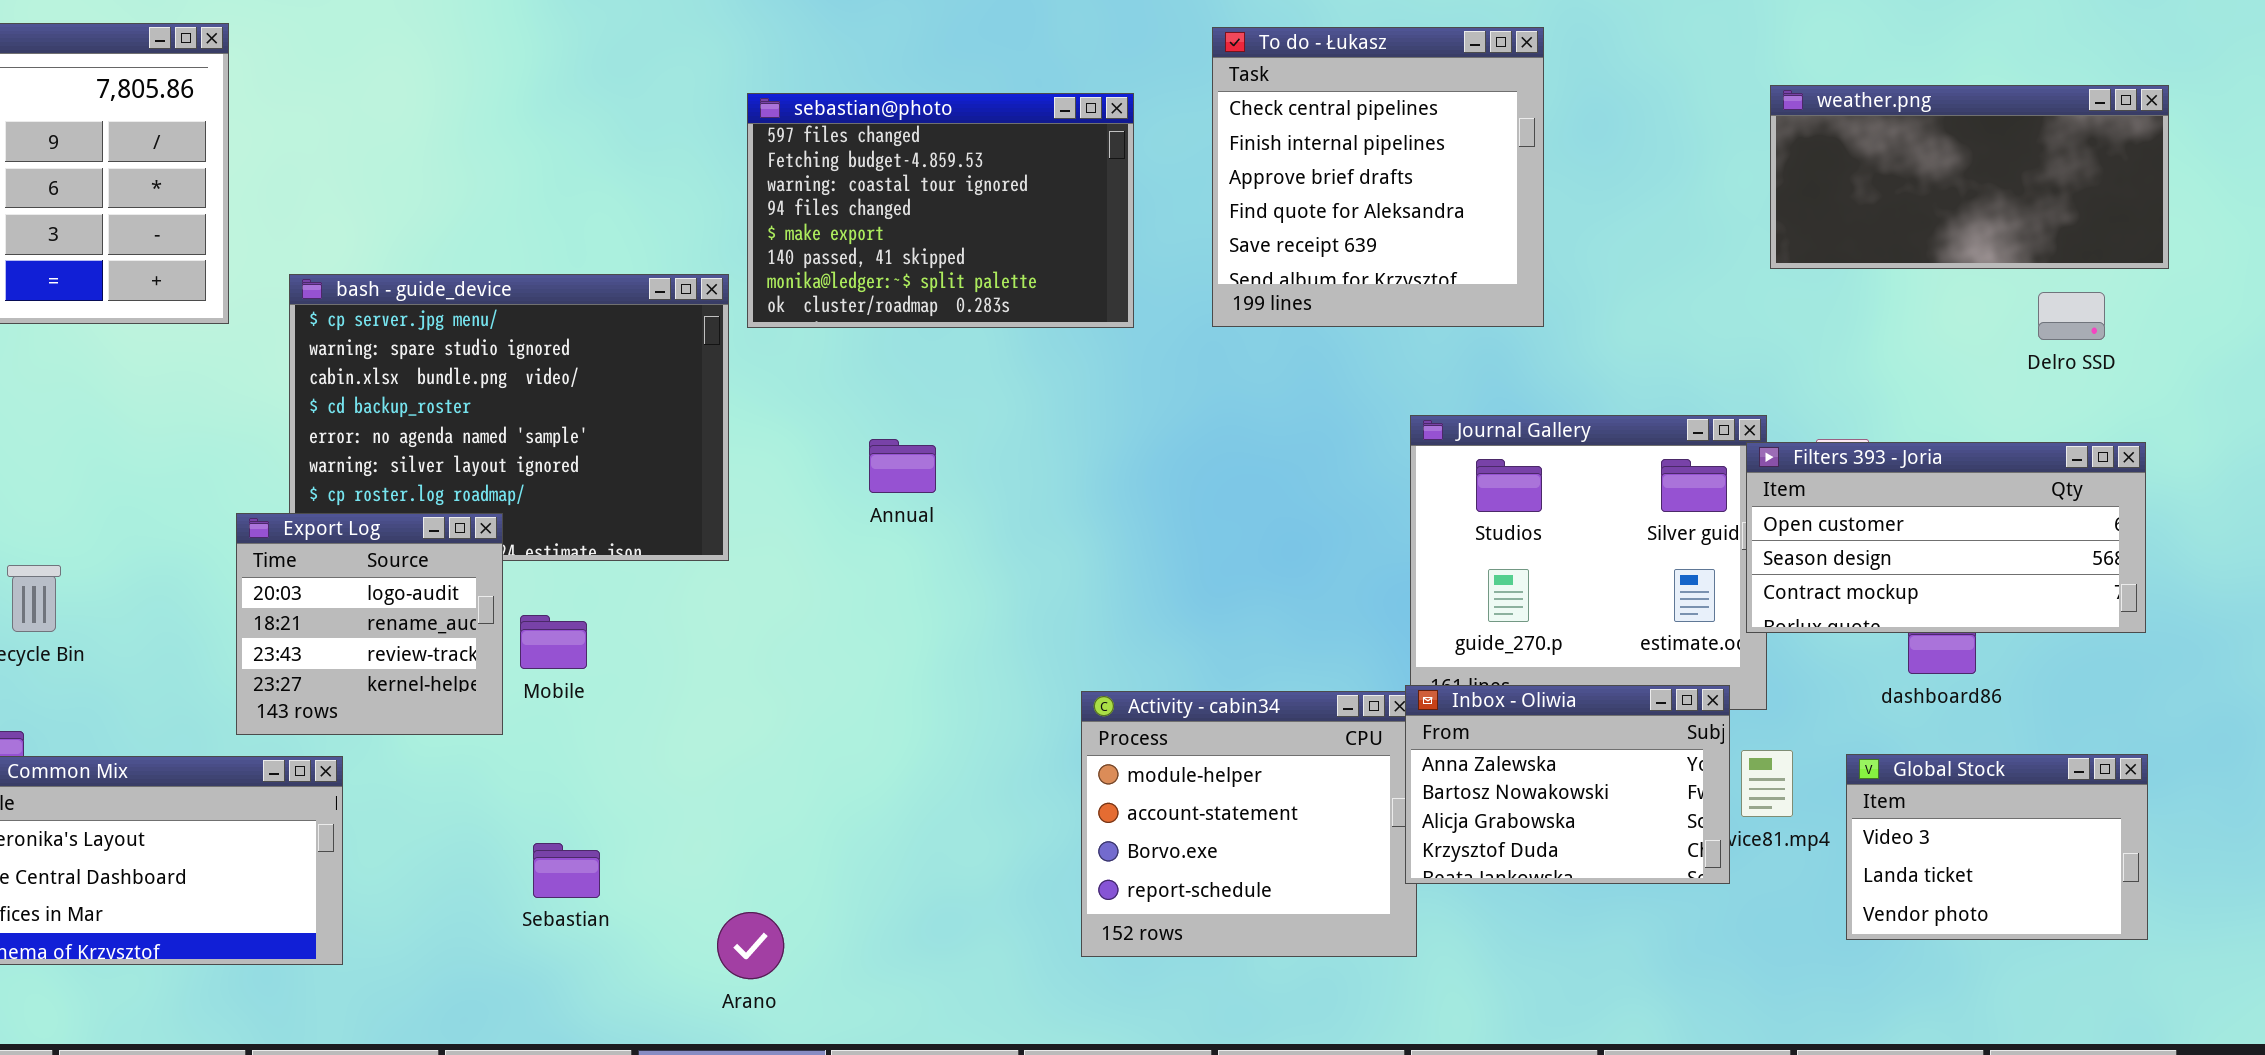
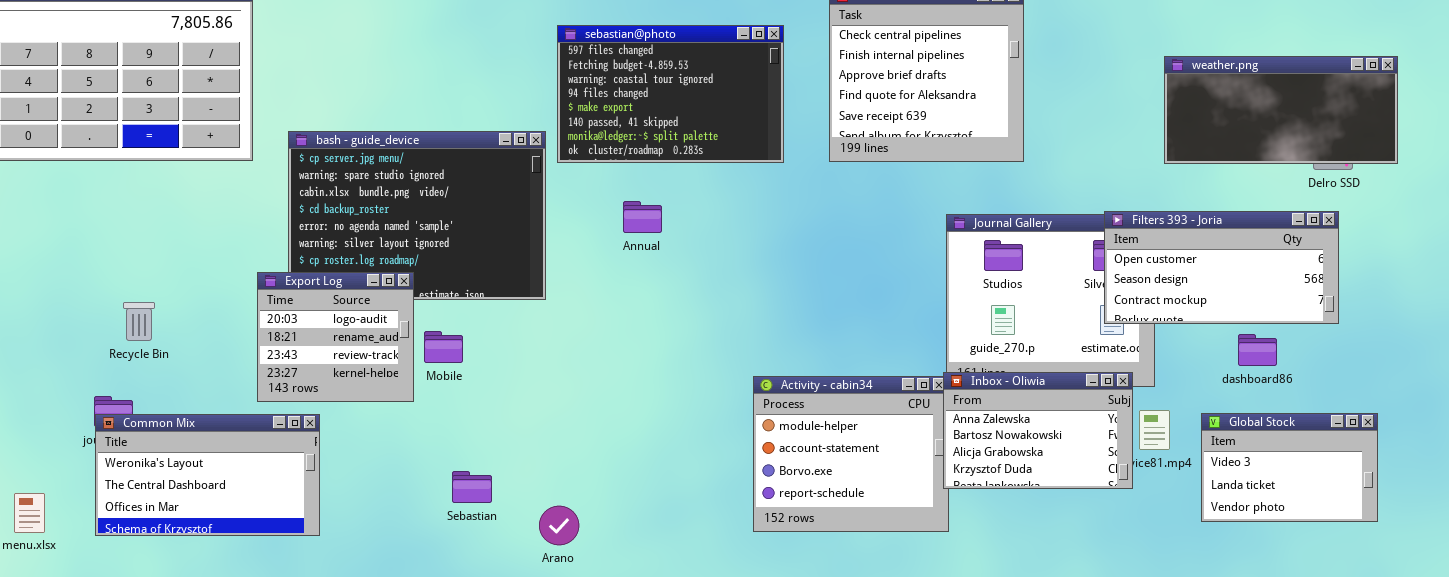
weather.png: [1770,85,2169,269] -> [1164,56,1398,164], moved
Annual: [869,439,936,493] -> [623,201,662,233], moved
Filters 393 - Joria: [1746,442,2146,633] -> [1104,211,1339,324], moved
Sebastian: [533,843,600,898] -> [452,471,492,503], moved

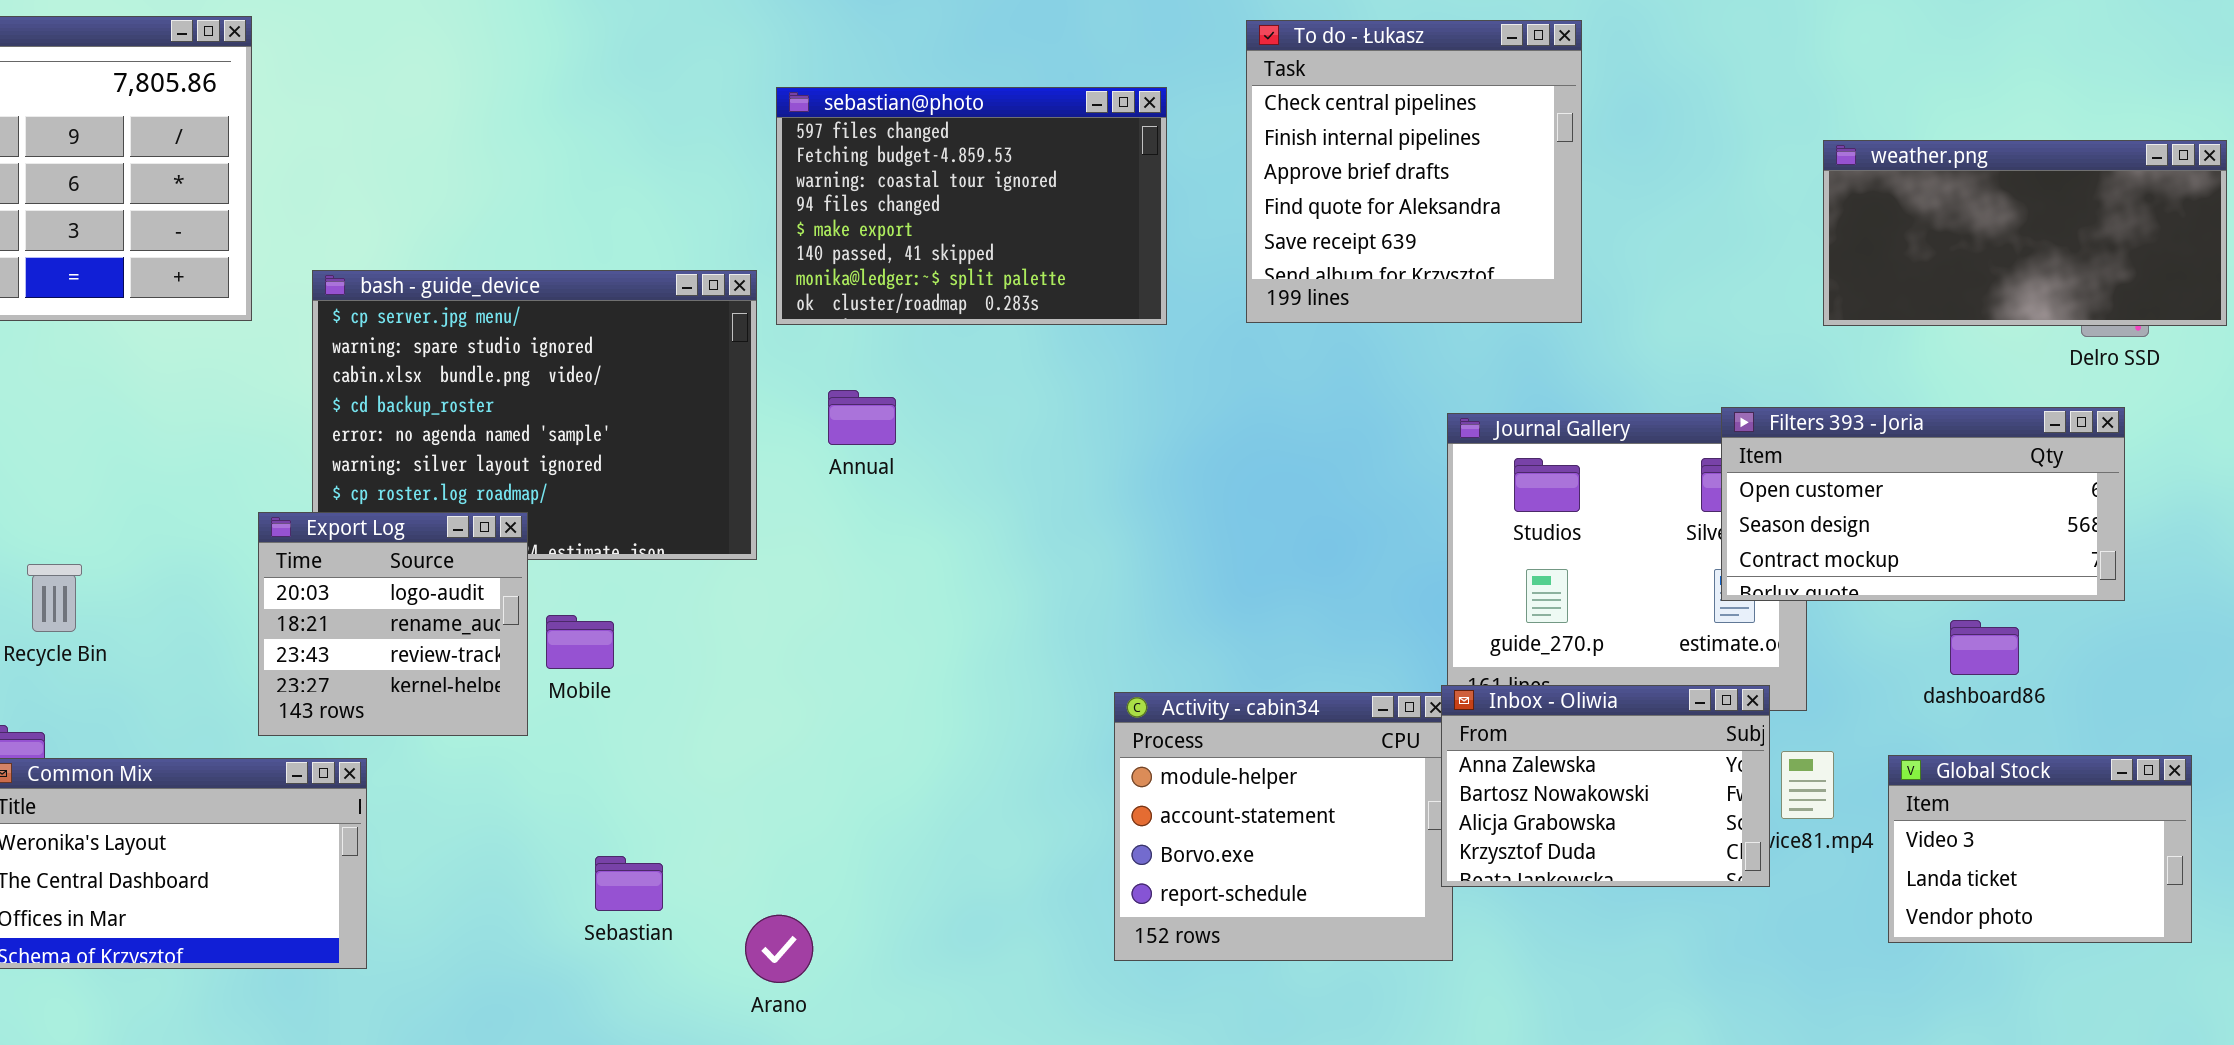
Annual: [623,201,662,233] -> [828,390,896,445], moved

